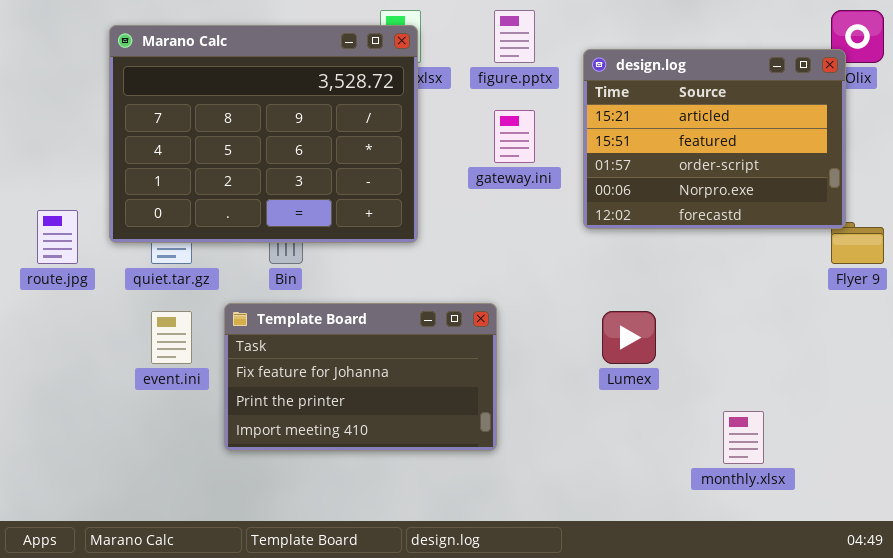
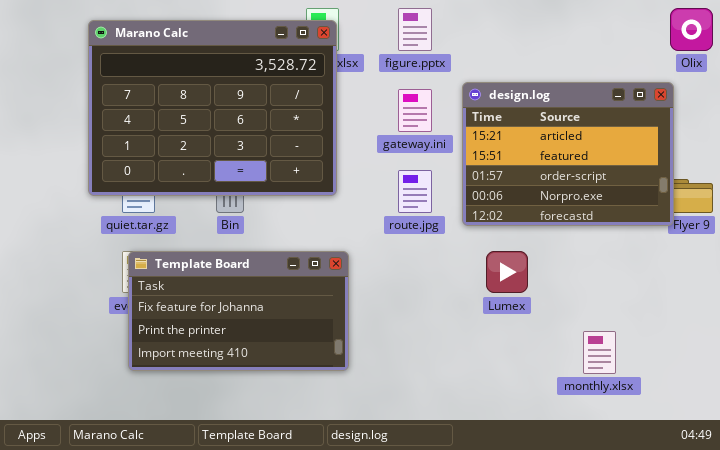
design.log: [583,49,846,229] -> [462,82,674,226], moved
route.jpg: [37,210,78,264] -> [398,170,432,213], moved
Template Board: [224,303,497,451] -> [128,251,349,371], moved

